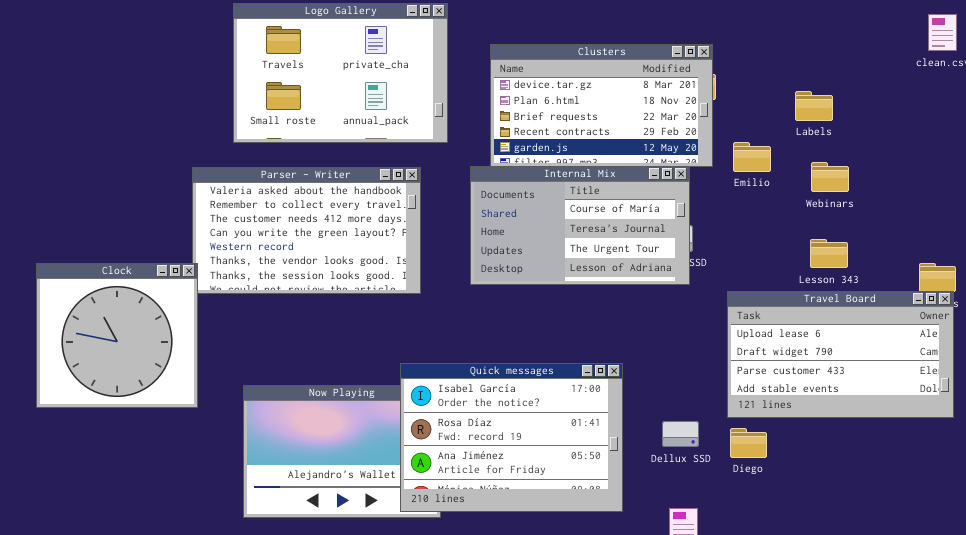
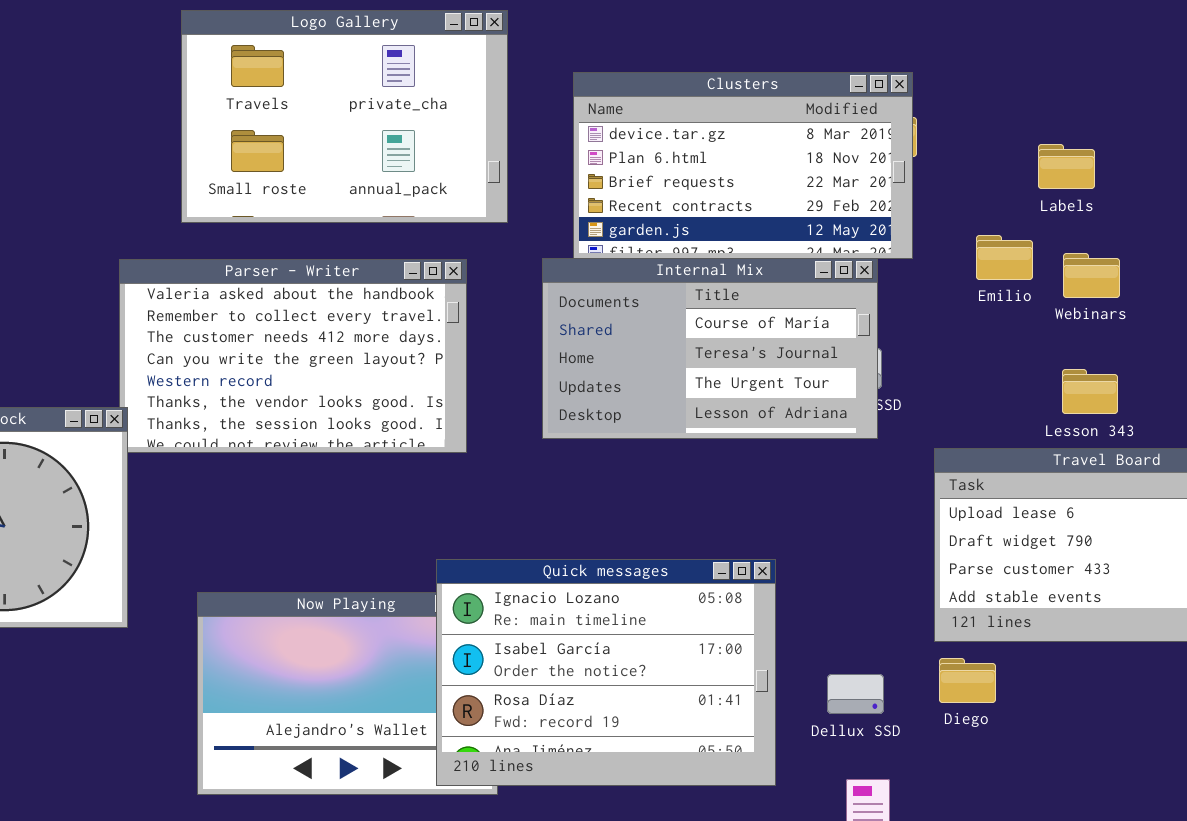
Emilio: [733,142,771,172] -> [976,235,1033,280], moved
Quick messages: [400,363,623,512] -> [436,559,776,786], scrolled up 1 row
Dellux SSD: [662,421,699,447] -> [827,674,884,714], moved

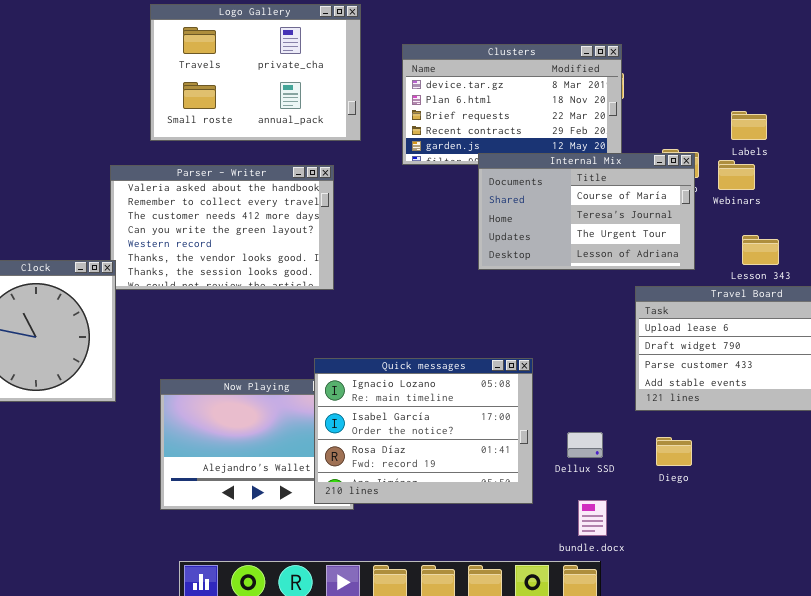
Labels: [1038,144,1095,189] -> [731,111,767,140], moved
Internal Mix: [542,258,878,439] -> [478,153,695,270], moved
Lesson 343: [1062,369,1118,414] -> [742,235,779,265], moved
Diego: [939,658,996,703] -> [656,437,692,466], moved

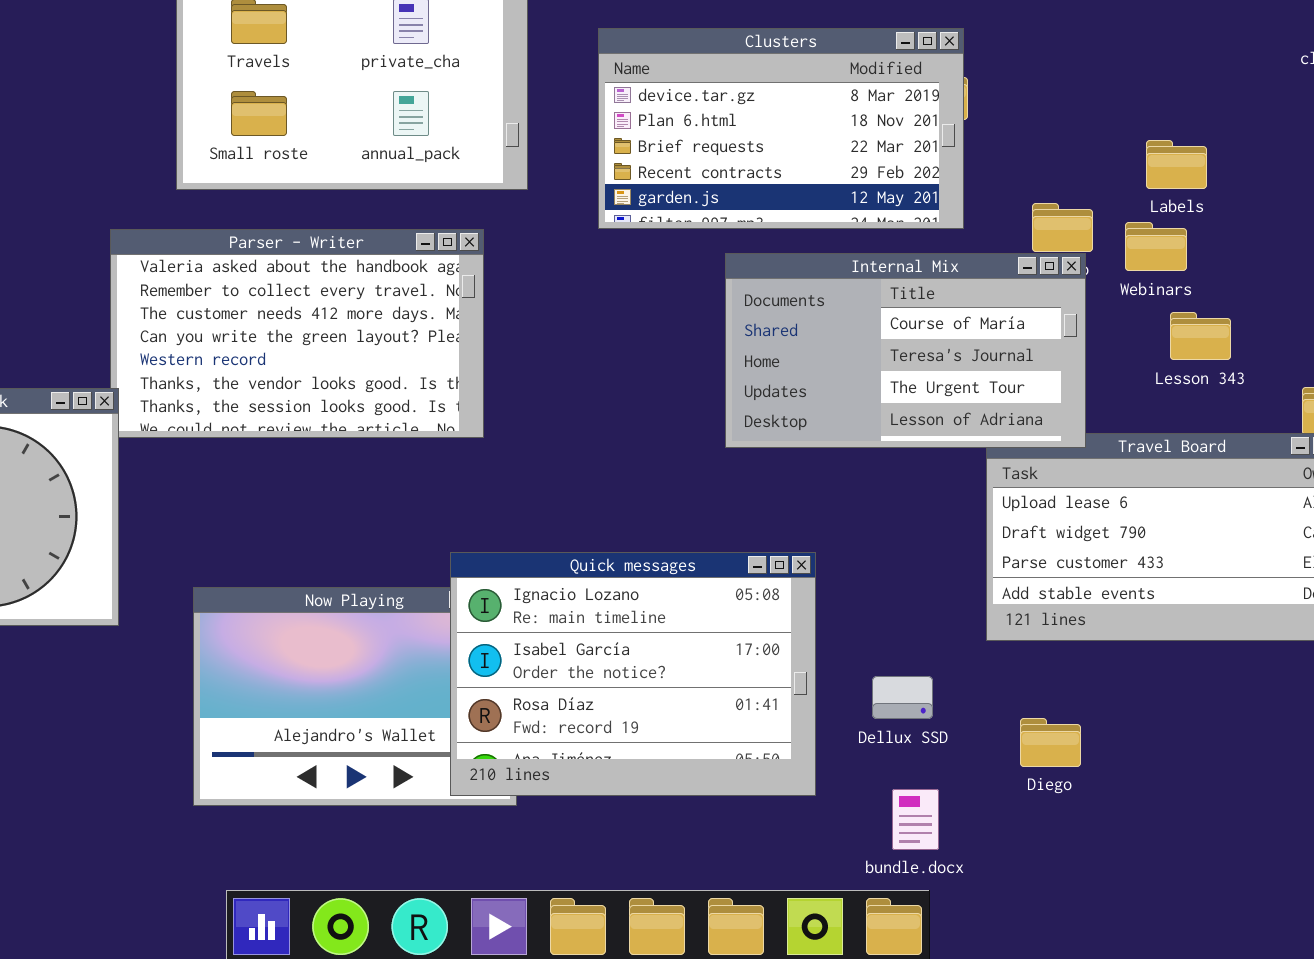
Internal Mix: [478,153,695,270] -> [725,253,1086,448], moved
Lesson 343: [742,235,779,265] -> [1170,312,1231,360], moved
Diego: [656,437,692,466] -> [1020,718,1081,767], moved

